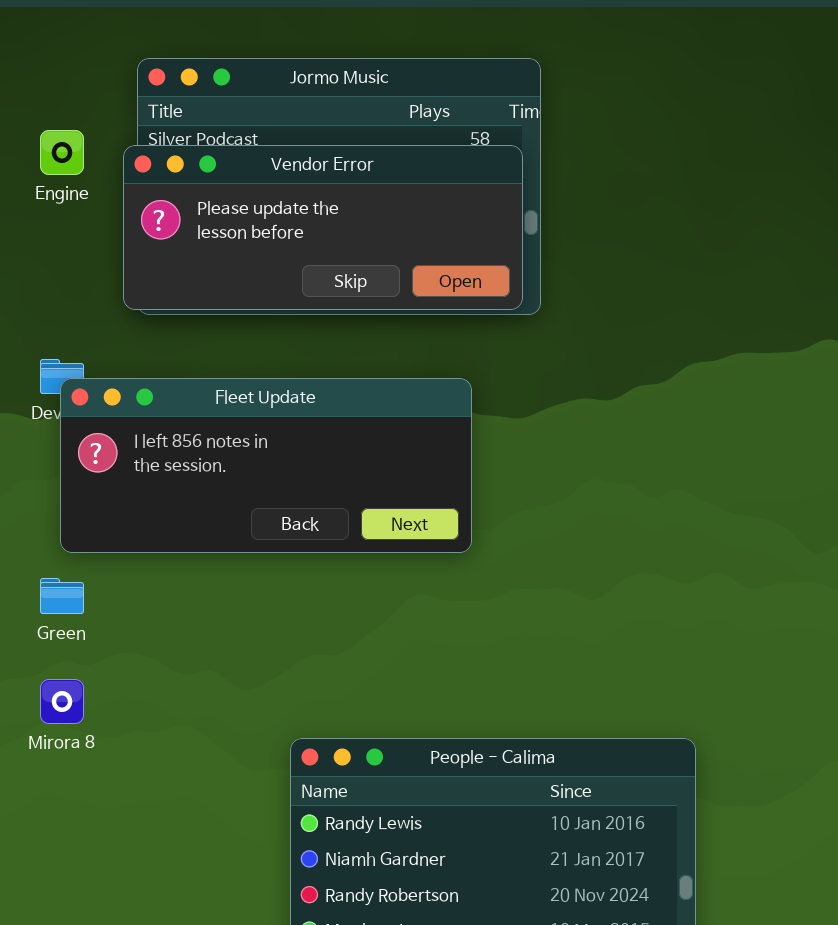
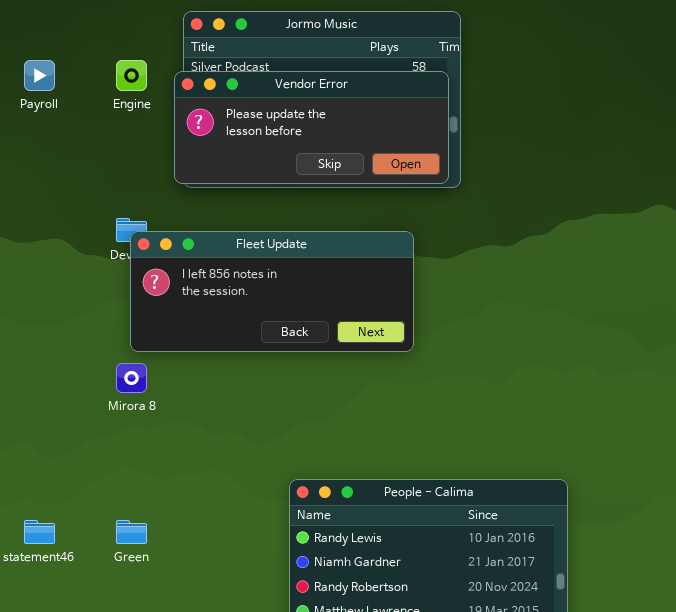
Green: [40,578,84,614] -> [116,520,147,544], moved
Mirora 8: [40,679,84,724] -> [116,363,147,393], moved

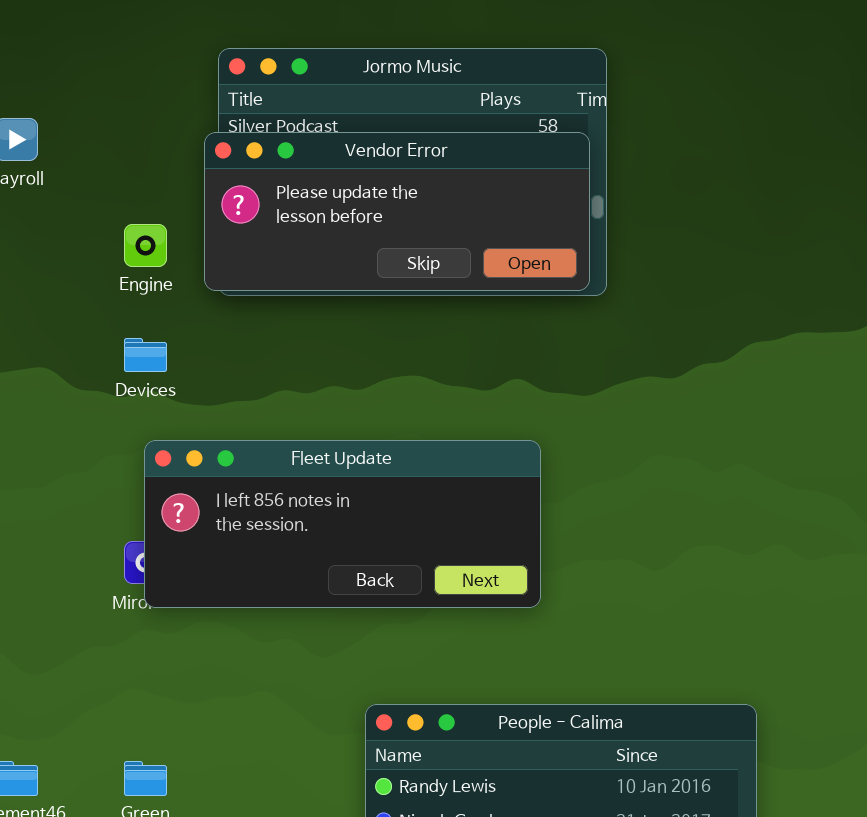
Engine: [116,60,147,91] -> [124,224,167,267], moved
Fleet Update: [130,231,414,352] -> [144,440,541,608], moved

